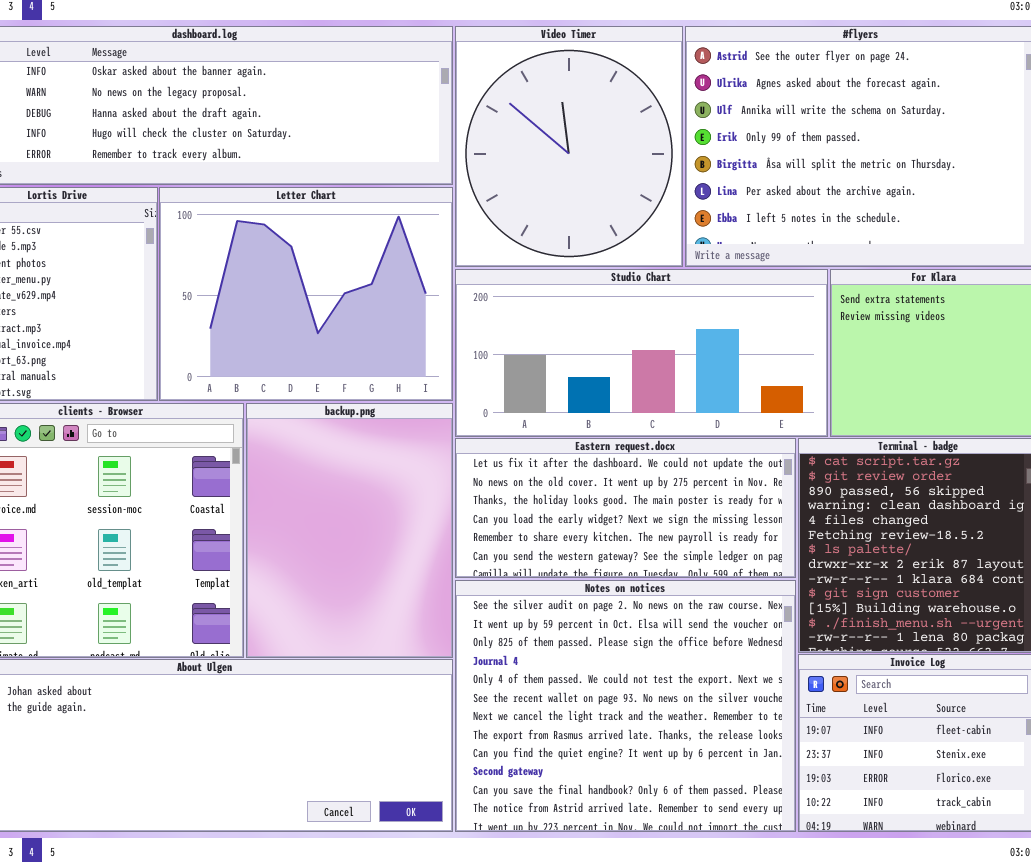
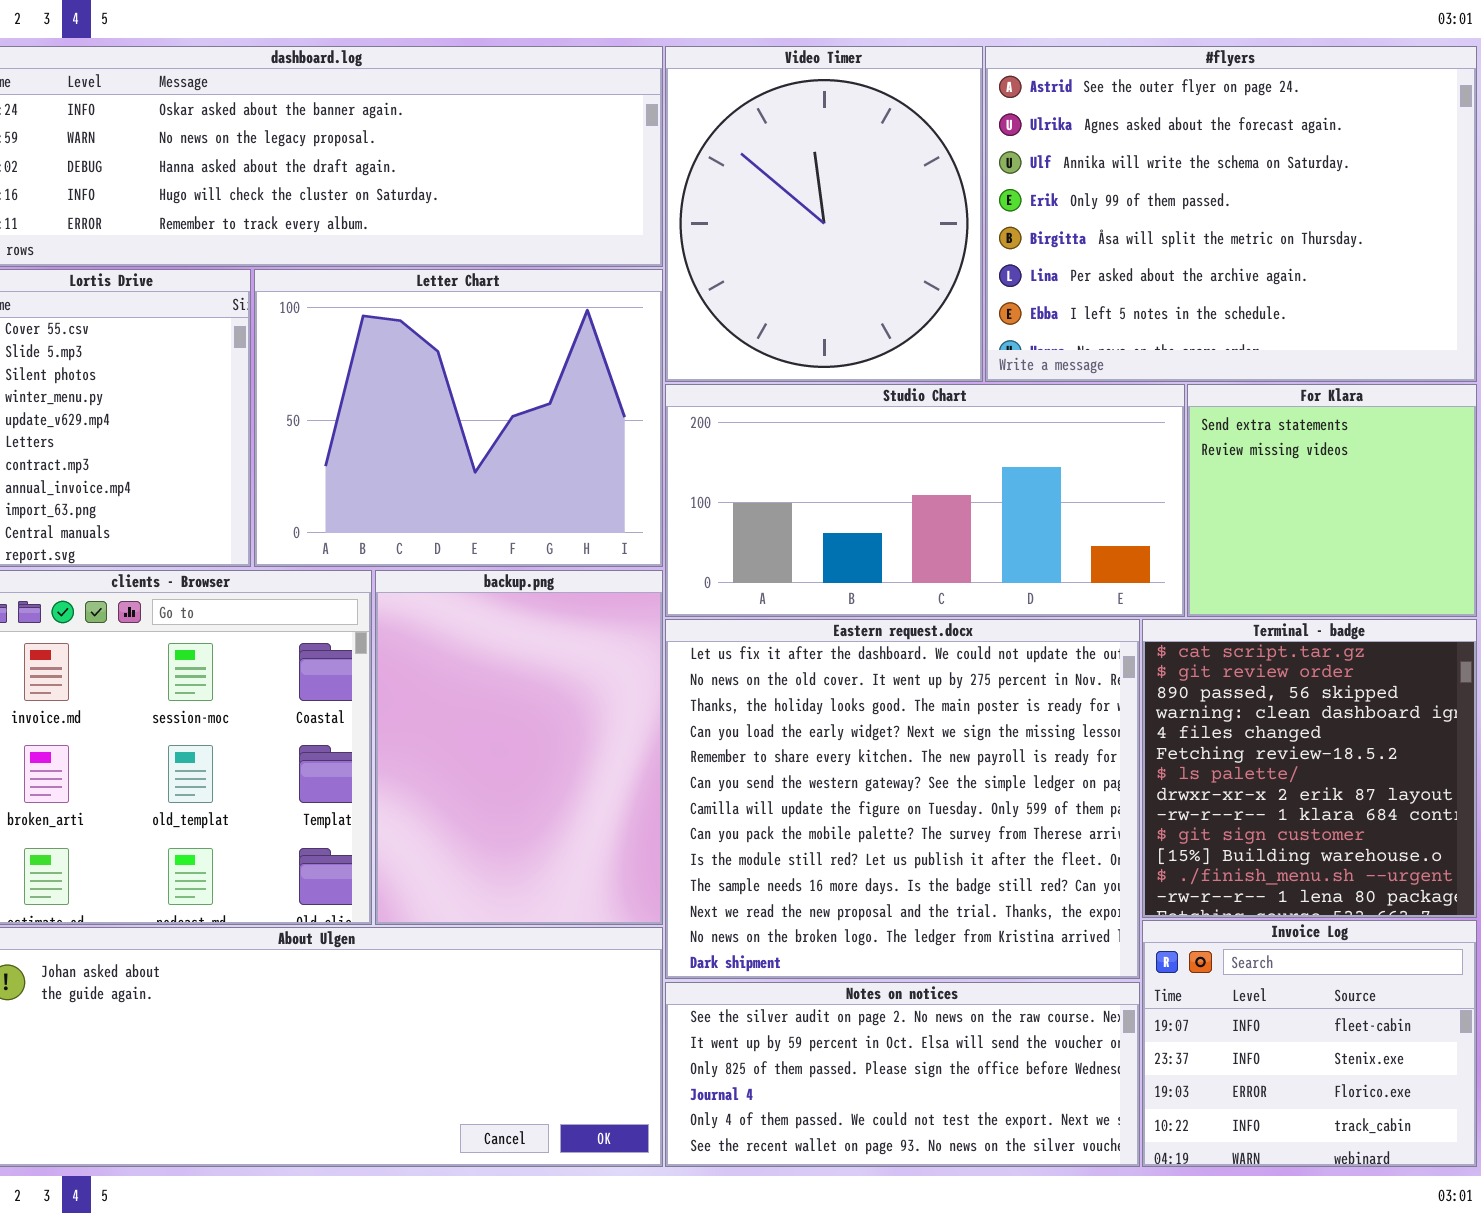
Eastern request.docx: [455,438,796,578] -> [665,619,1140,979], resized
Notes on notices: [455,580,796,832] -> [665,982,1140,1167], resized

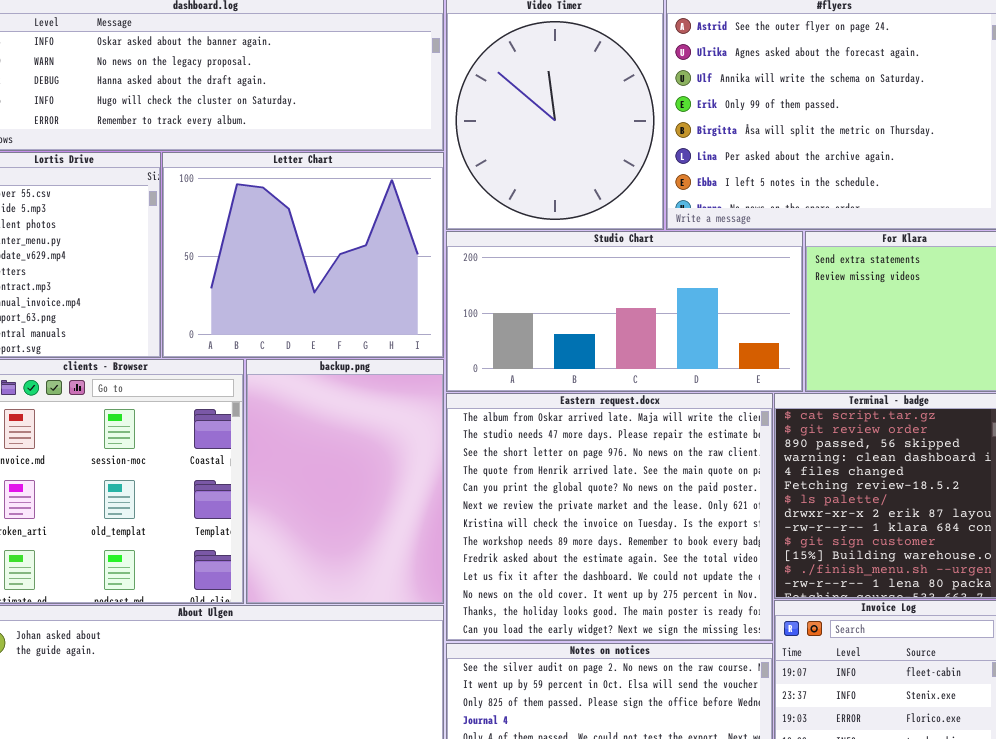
Eastern request.docx: [665,619,1140,979] -> [446,393,773,641], scrolled up 9 rows

